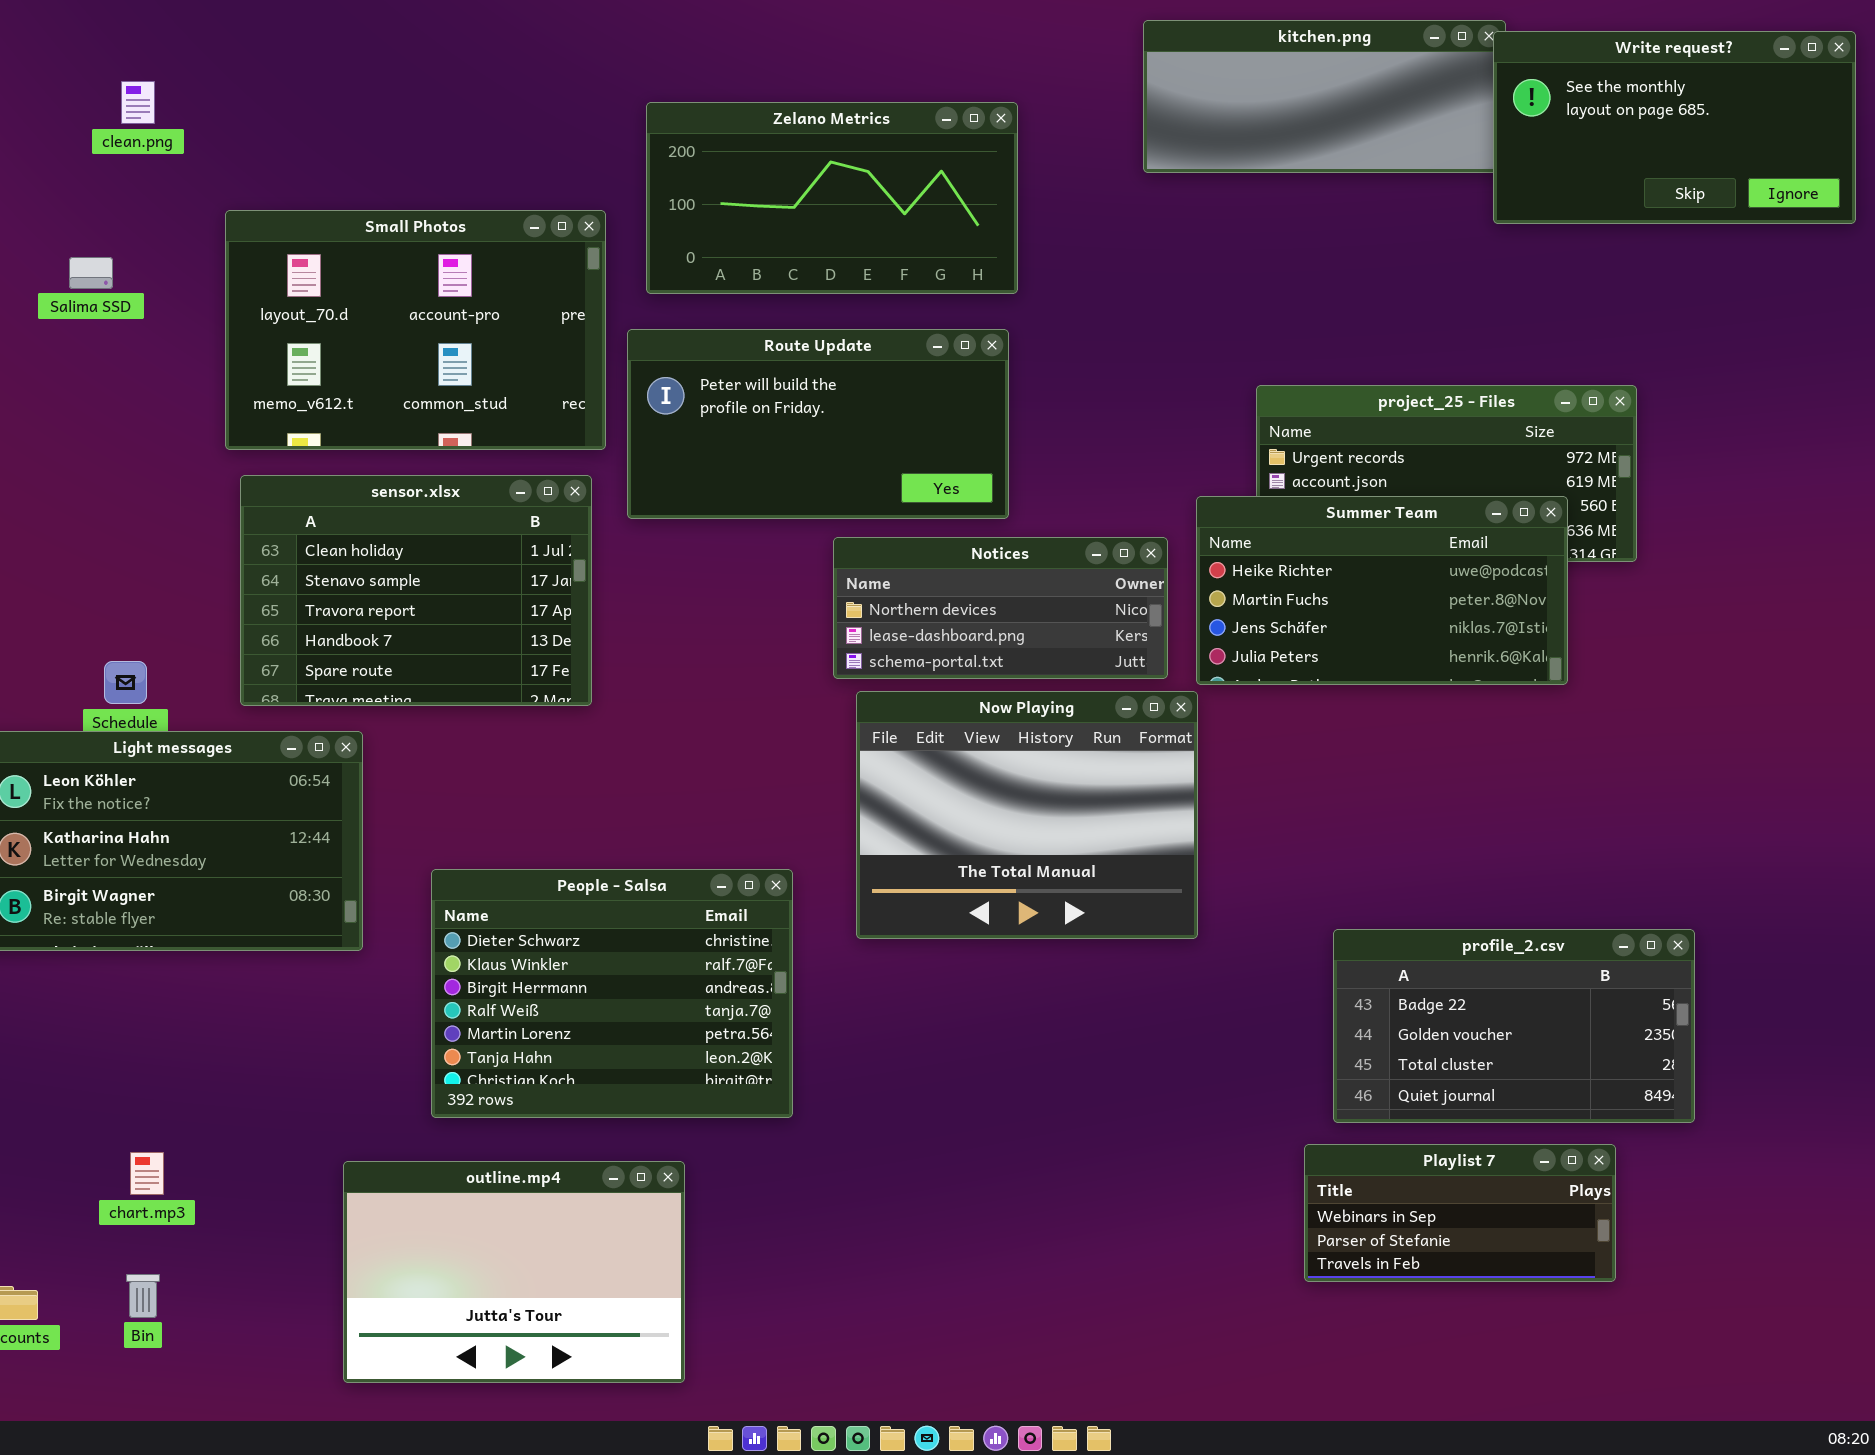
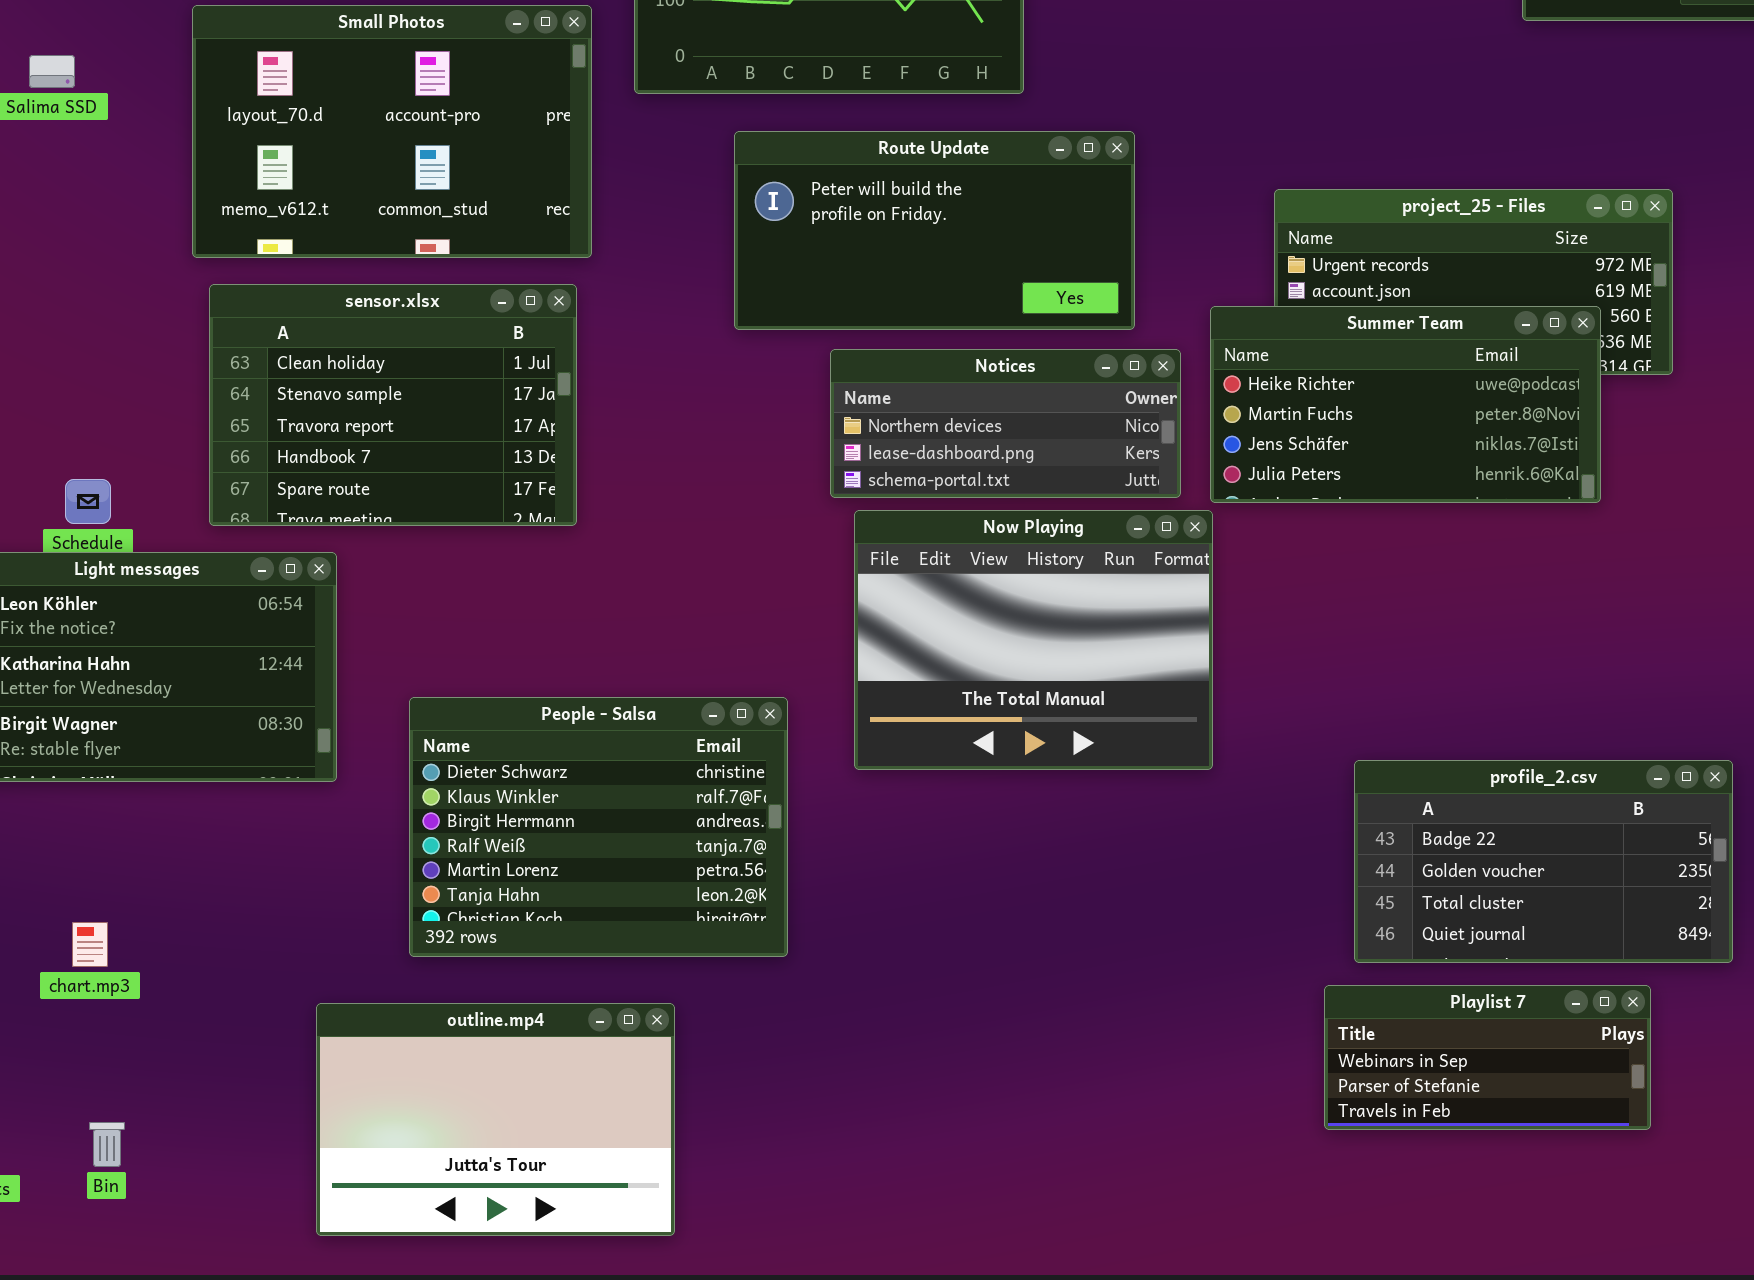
Route Update: [627,329,1009,519] -> [734,131,1135,330], moved
chart.mp3: [130,1152,164,1195] -> [72,922,108,967], moved

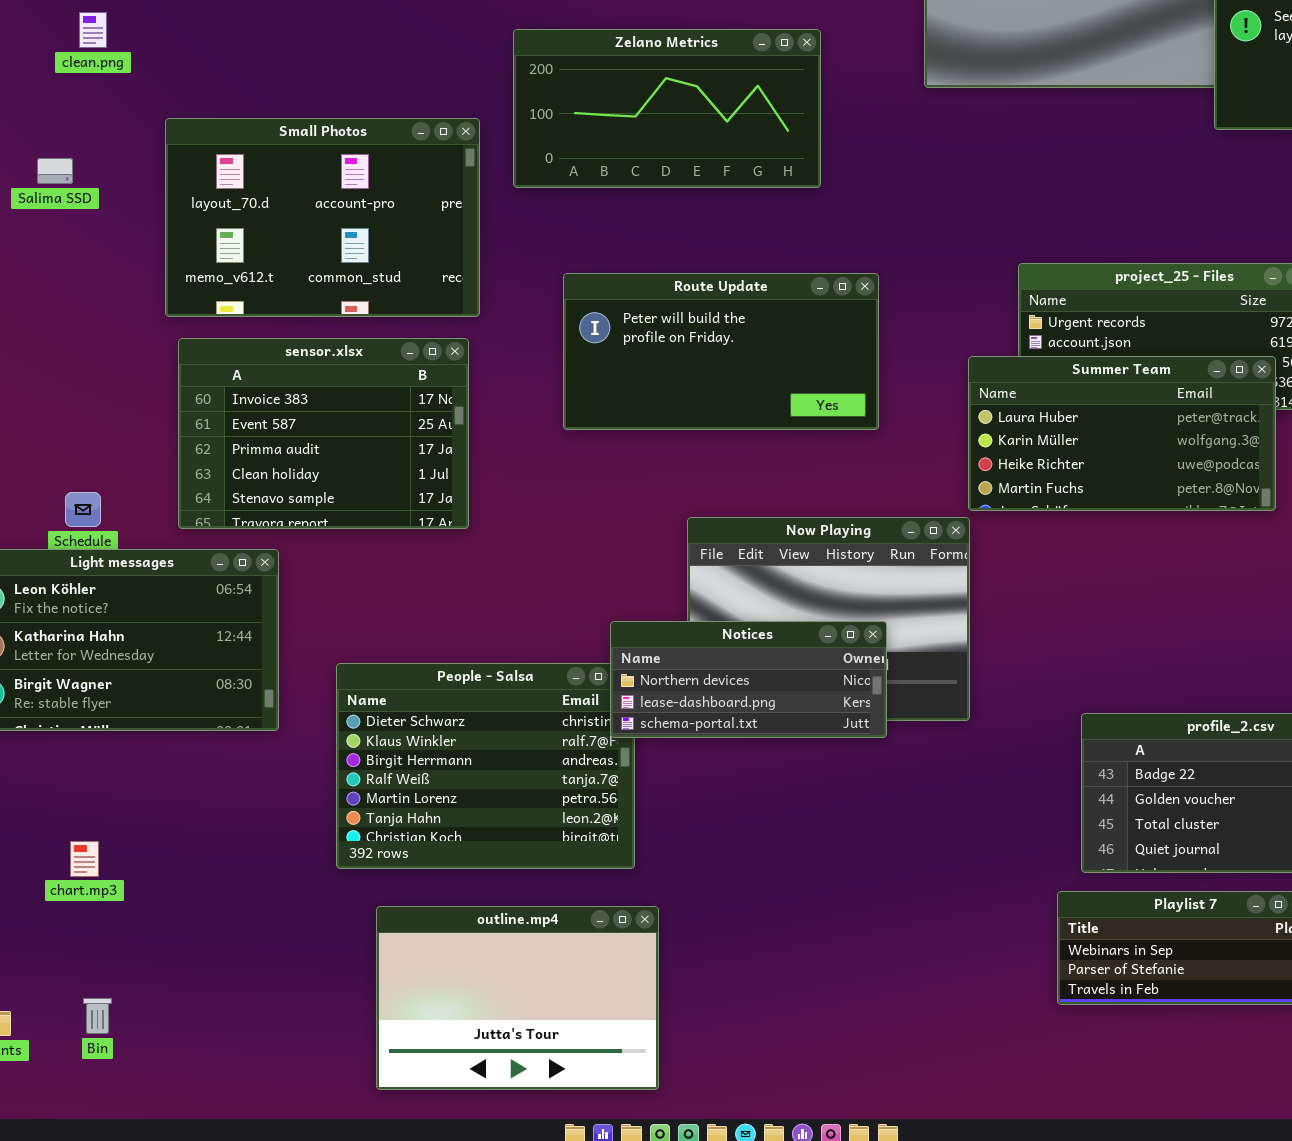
Route Update: [734,131,1135,330] -> [563,273,879,430], moved
sensor.xlsx: [209,284,577,526] -> [178,338,469,529], scrolled up 3 rows
Summer Team: [1210,306,1601,503] -> [968,356,1276,511], scrolled up 2 rows
Notices: [830,349,1181,498] -> [610,621,887,738], moved
outline.mp4: [316,1003,675,1236] -> [376,906,659,1090], moved

